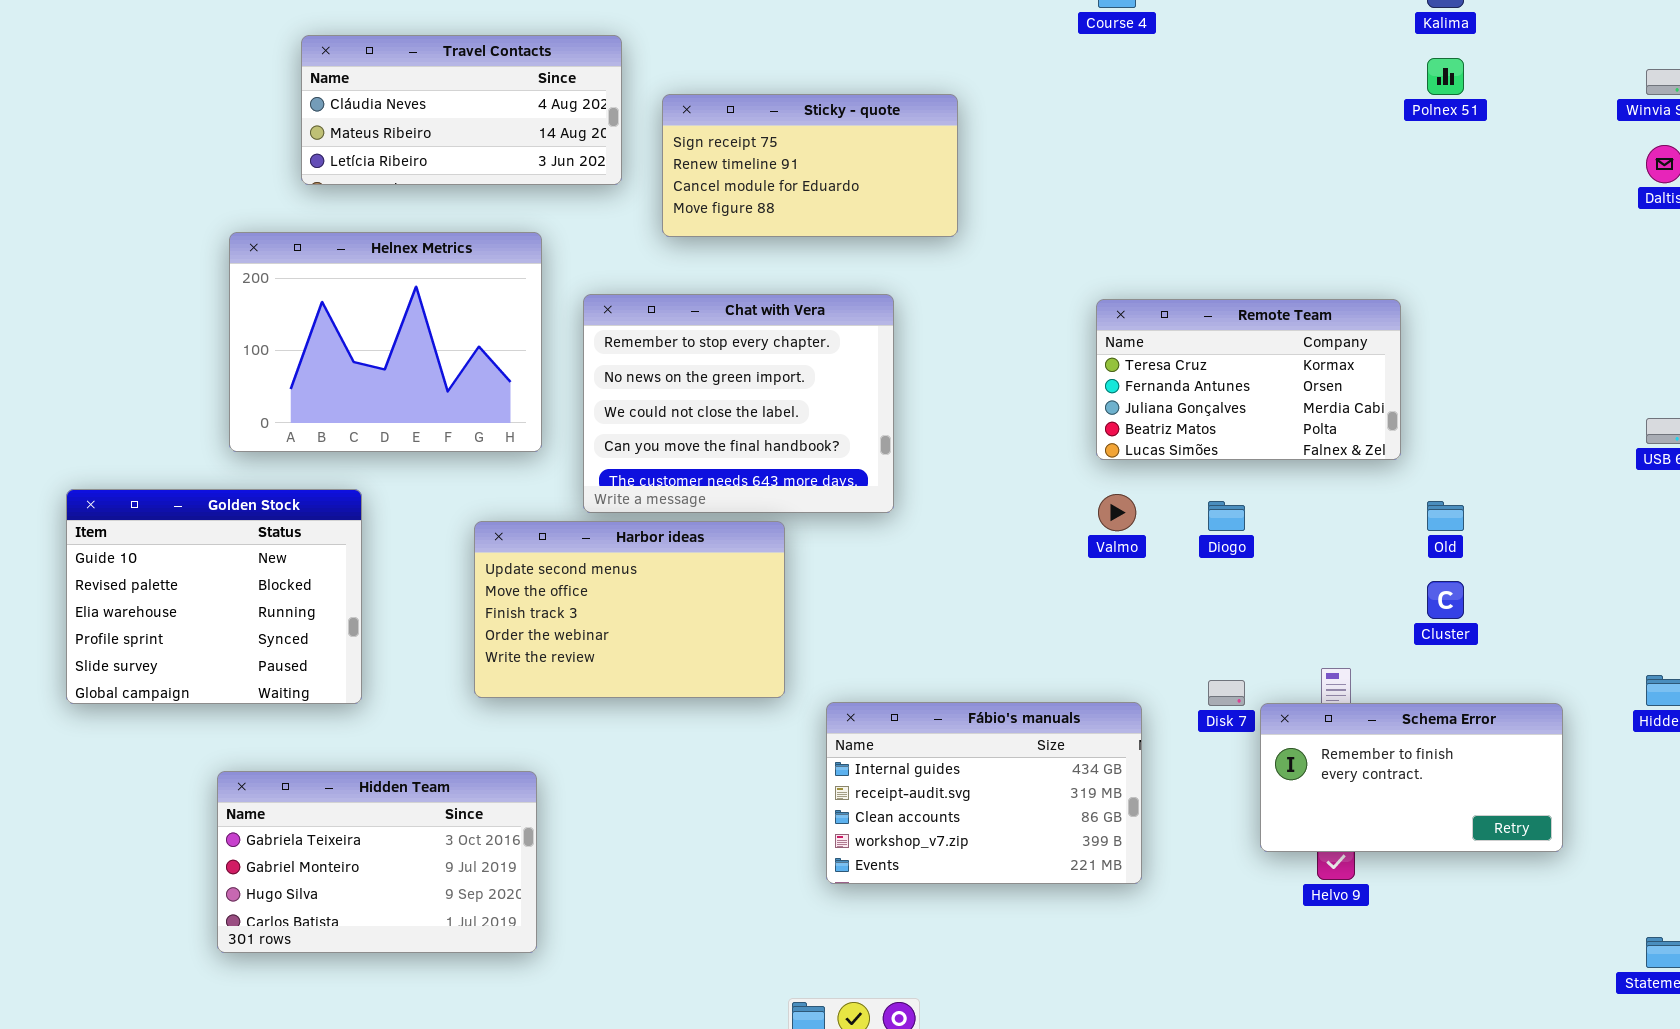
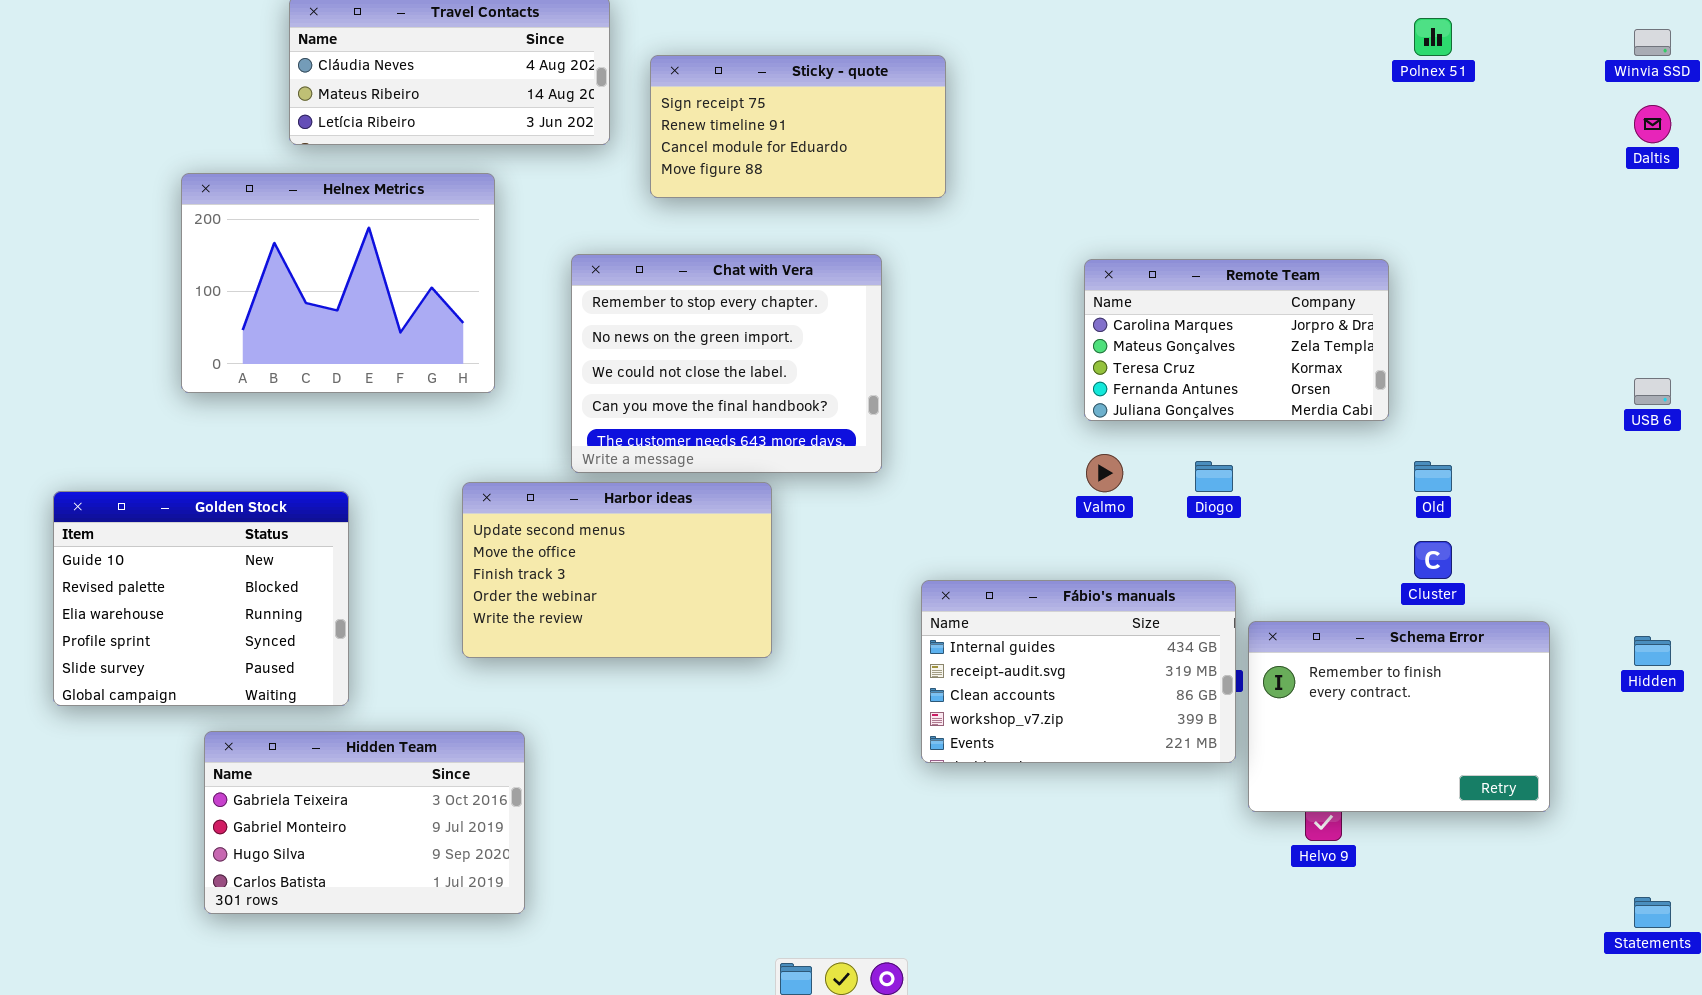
Helnex Metrics: [229,232,542,452] -> [181,173,495,393], moved
Remote Team: [1096,299,1401,460] -> [1084,259,1389,421], scrolled up 2 rows
Golden Stock: [66,489,362,704] -> [53,491,349,706], moved
Fábio's manuals: [826,702,1142,884] -> [921,580,1236,763], moved
Schema Error: [1260,703,1563,852] -> [1248,621,1550,812], resized

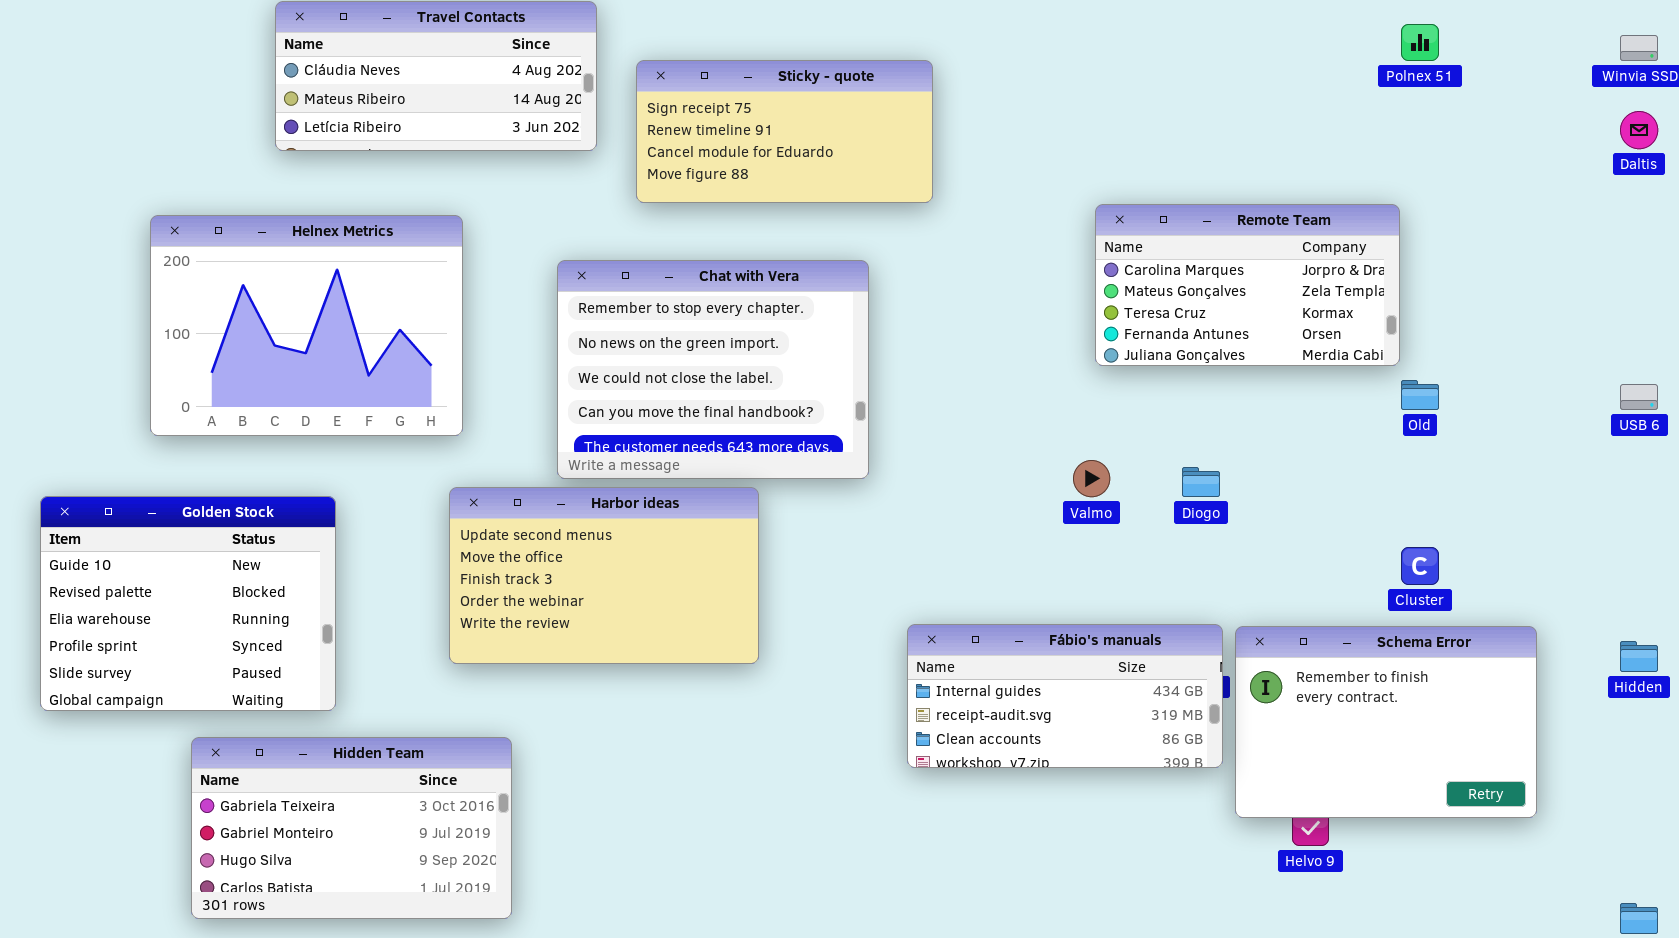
Helnex Metrics: [181,173,495,393] -> [150,215,463,436], moved
Remote Team: [1084,259,1389,421] -> [1095,204,1400,366], moved
Old: [1414,461,1452,492] -> [1401,380,1439,410], moved
Fábio's manuals: [921,580,1236,763] -> [907,624,1223,768], resized

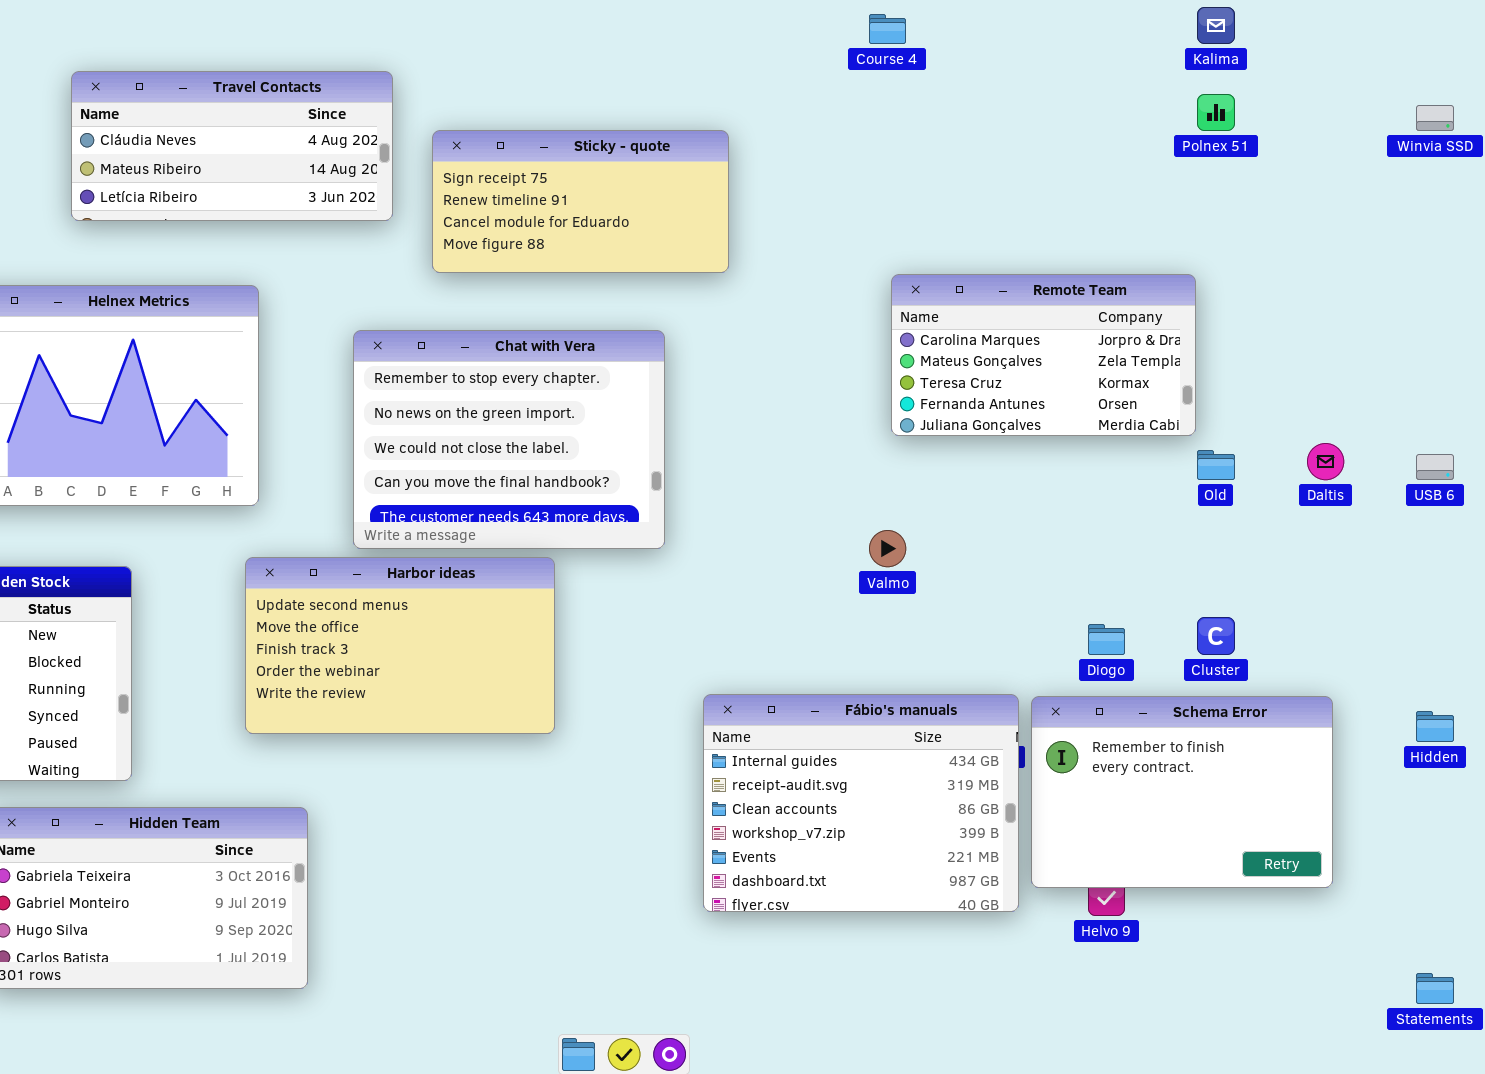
Daltis: [1620,111,1658,149] -> [1307,443,1344,480], moved
Diogo: [1182,467,1220,497] -> [1088,624,1125,655], moved
Fábio's manuals: [907,624,1223,768] -> [703,694,1019,912], resized

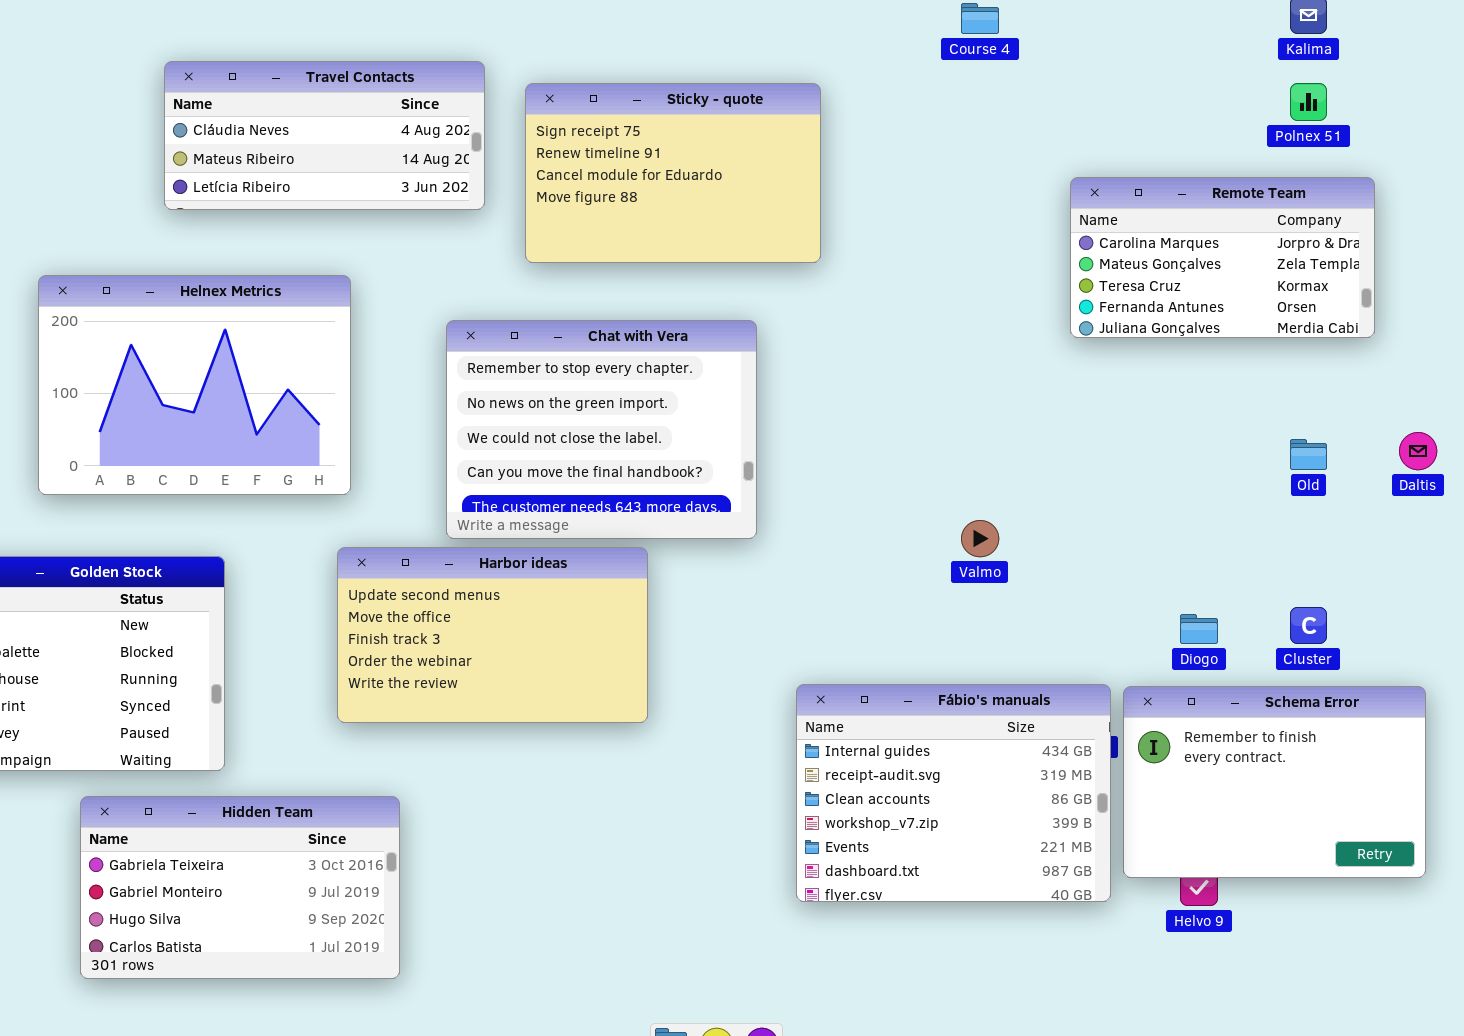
Sticky - quote: [432,130,729,273] -> [525,83,821,263], resized
Remote Team: [891,274,1196,436] -> [1070,177,1375,338], moved

